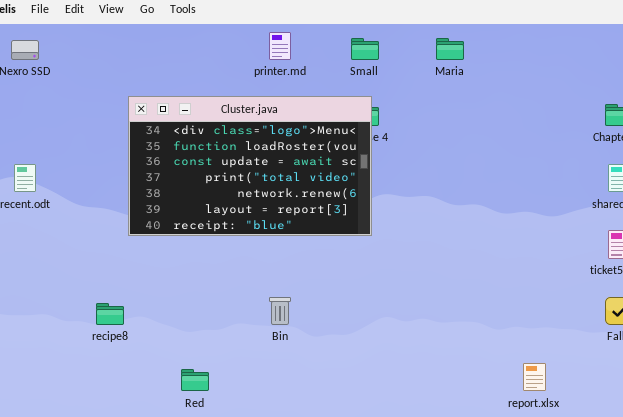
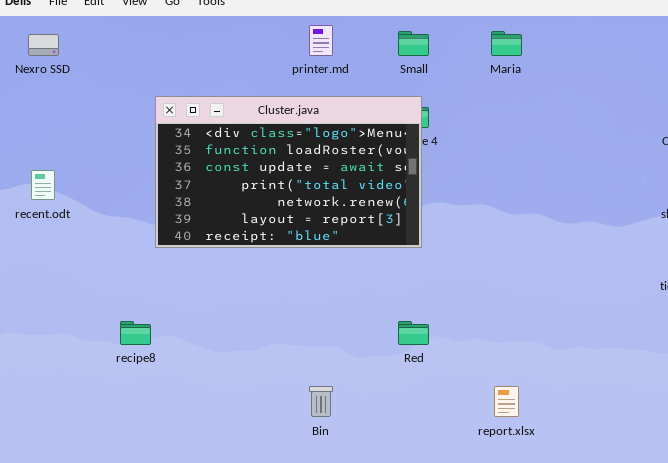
Bin: [269,297,291,325] -> [309,386,333,417], moved
report.xlsx: [523,363,546,391] -> [494,386,519,417], moved
Red: [181,369,209,391] -> [398,321,429,345], moved

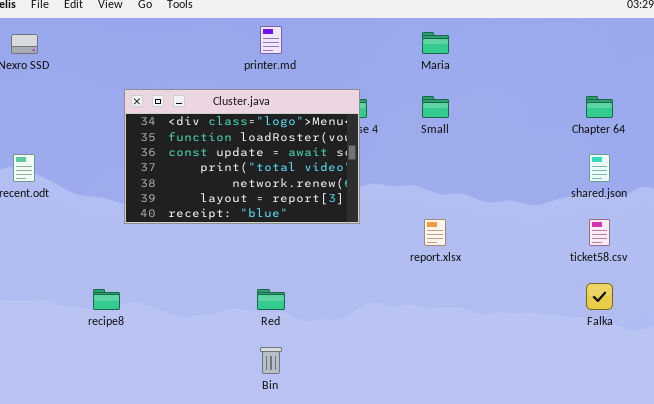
Small: [398,31,429,56] -> [422,96,449,118], moved
Red: [398,321,429,345] -> [257,289,285,310], moved
report.xlsx: [494,386,519,417] -> [424,219,446,246], moved

